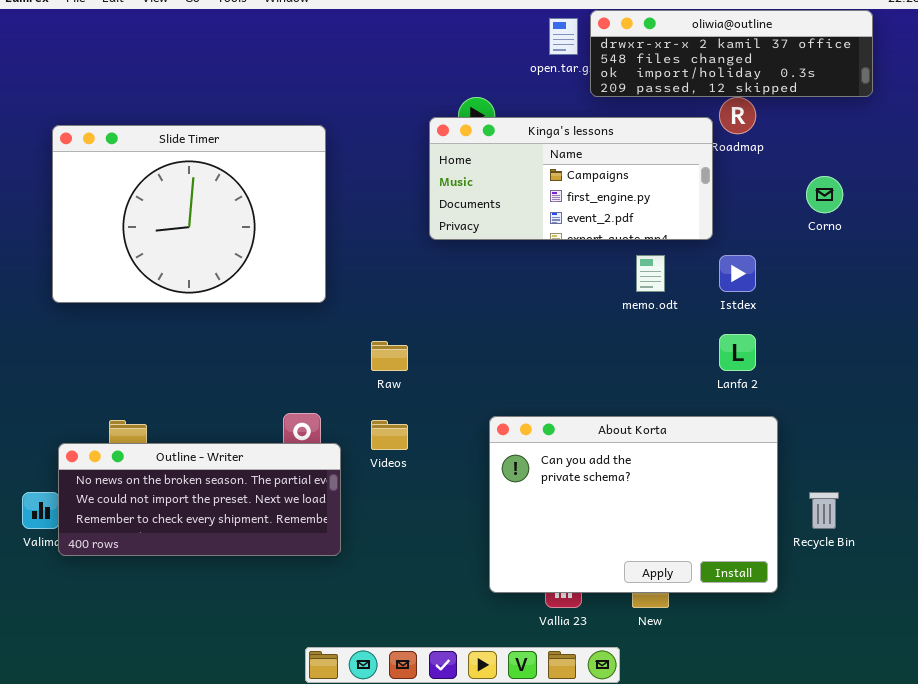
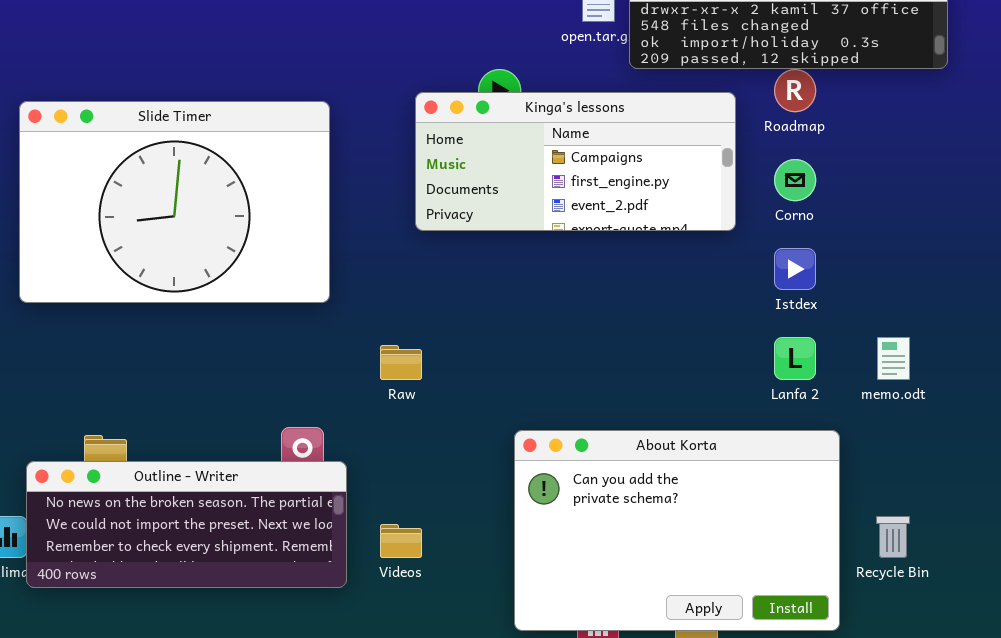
Kinga's lessons: [429,117,713,240] -> [415,92,736,231], moved
Corno: [806,176,843,213] -> [774,159,816,201], moved
memo.odt: [636,255,665,292] -> [877,337,910,380], moved
Videos: [371,420,408,450] -> [380,524,422,558], moved

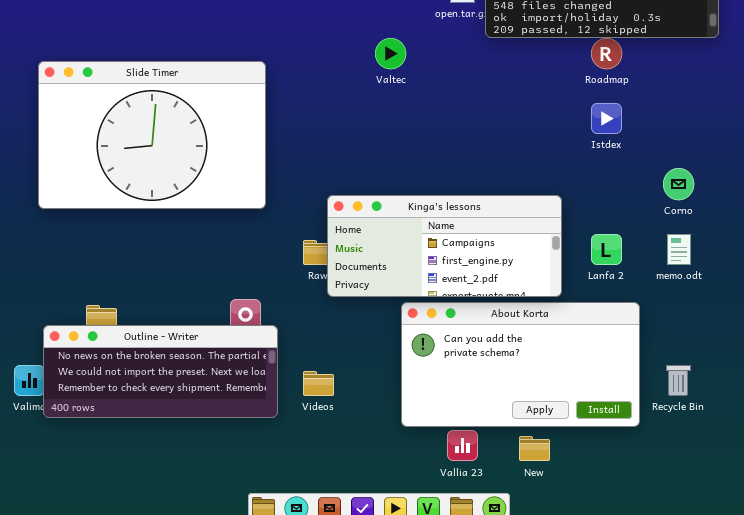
Kinga's lessons: [415,92,736,231] -> [327,195,562,297], moved
Corno: [774,159,816,201] -> [663,168,694,200], moved
Istdex: [774,248,816,290] -> [591,103,622,134], moved
About Korta: [514,430,840,631] -> [401,302,640,427], resized

